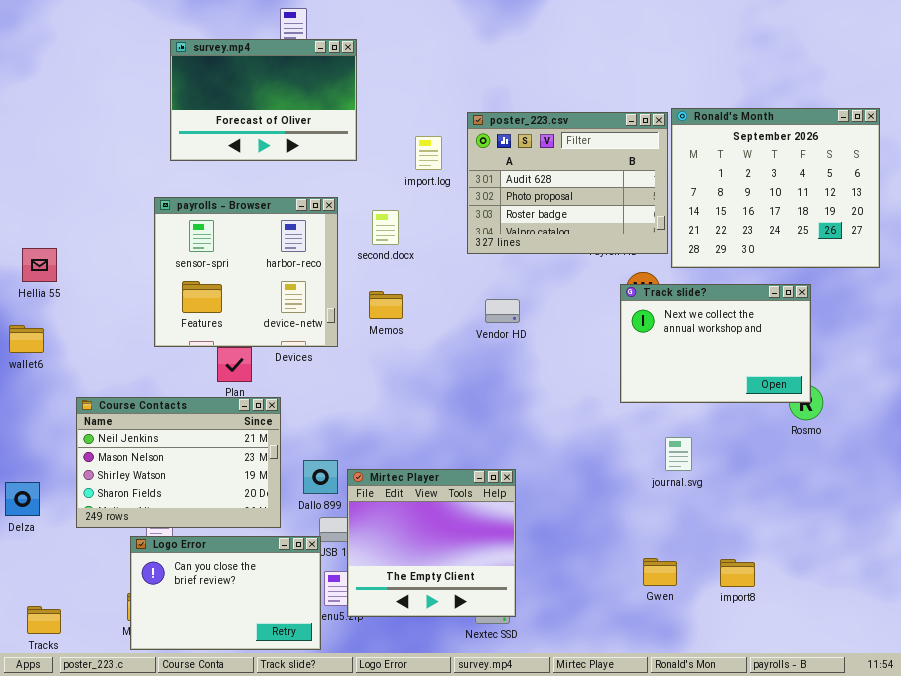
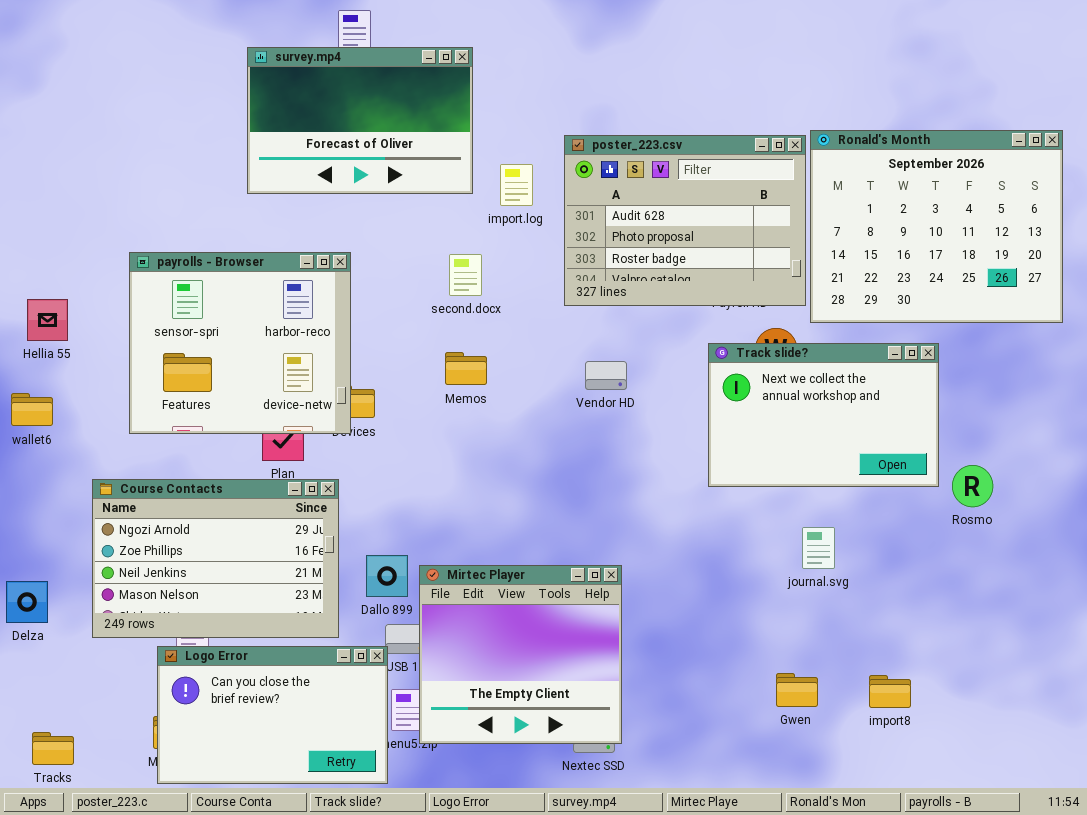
survey.mp4: [170,39,357,161] -> [247,47,473,194], moved
payrolls - Browser: [154,197,338,347] -> [129,252,351,434], moved
Track slide?: [620,284,811,403] -> [708,343,939,487], moved
Course Contacts: [76,397,281,528] -> [92,479,339,638], scrolled up 2 rows

